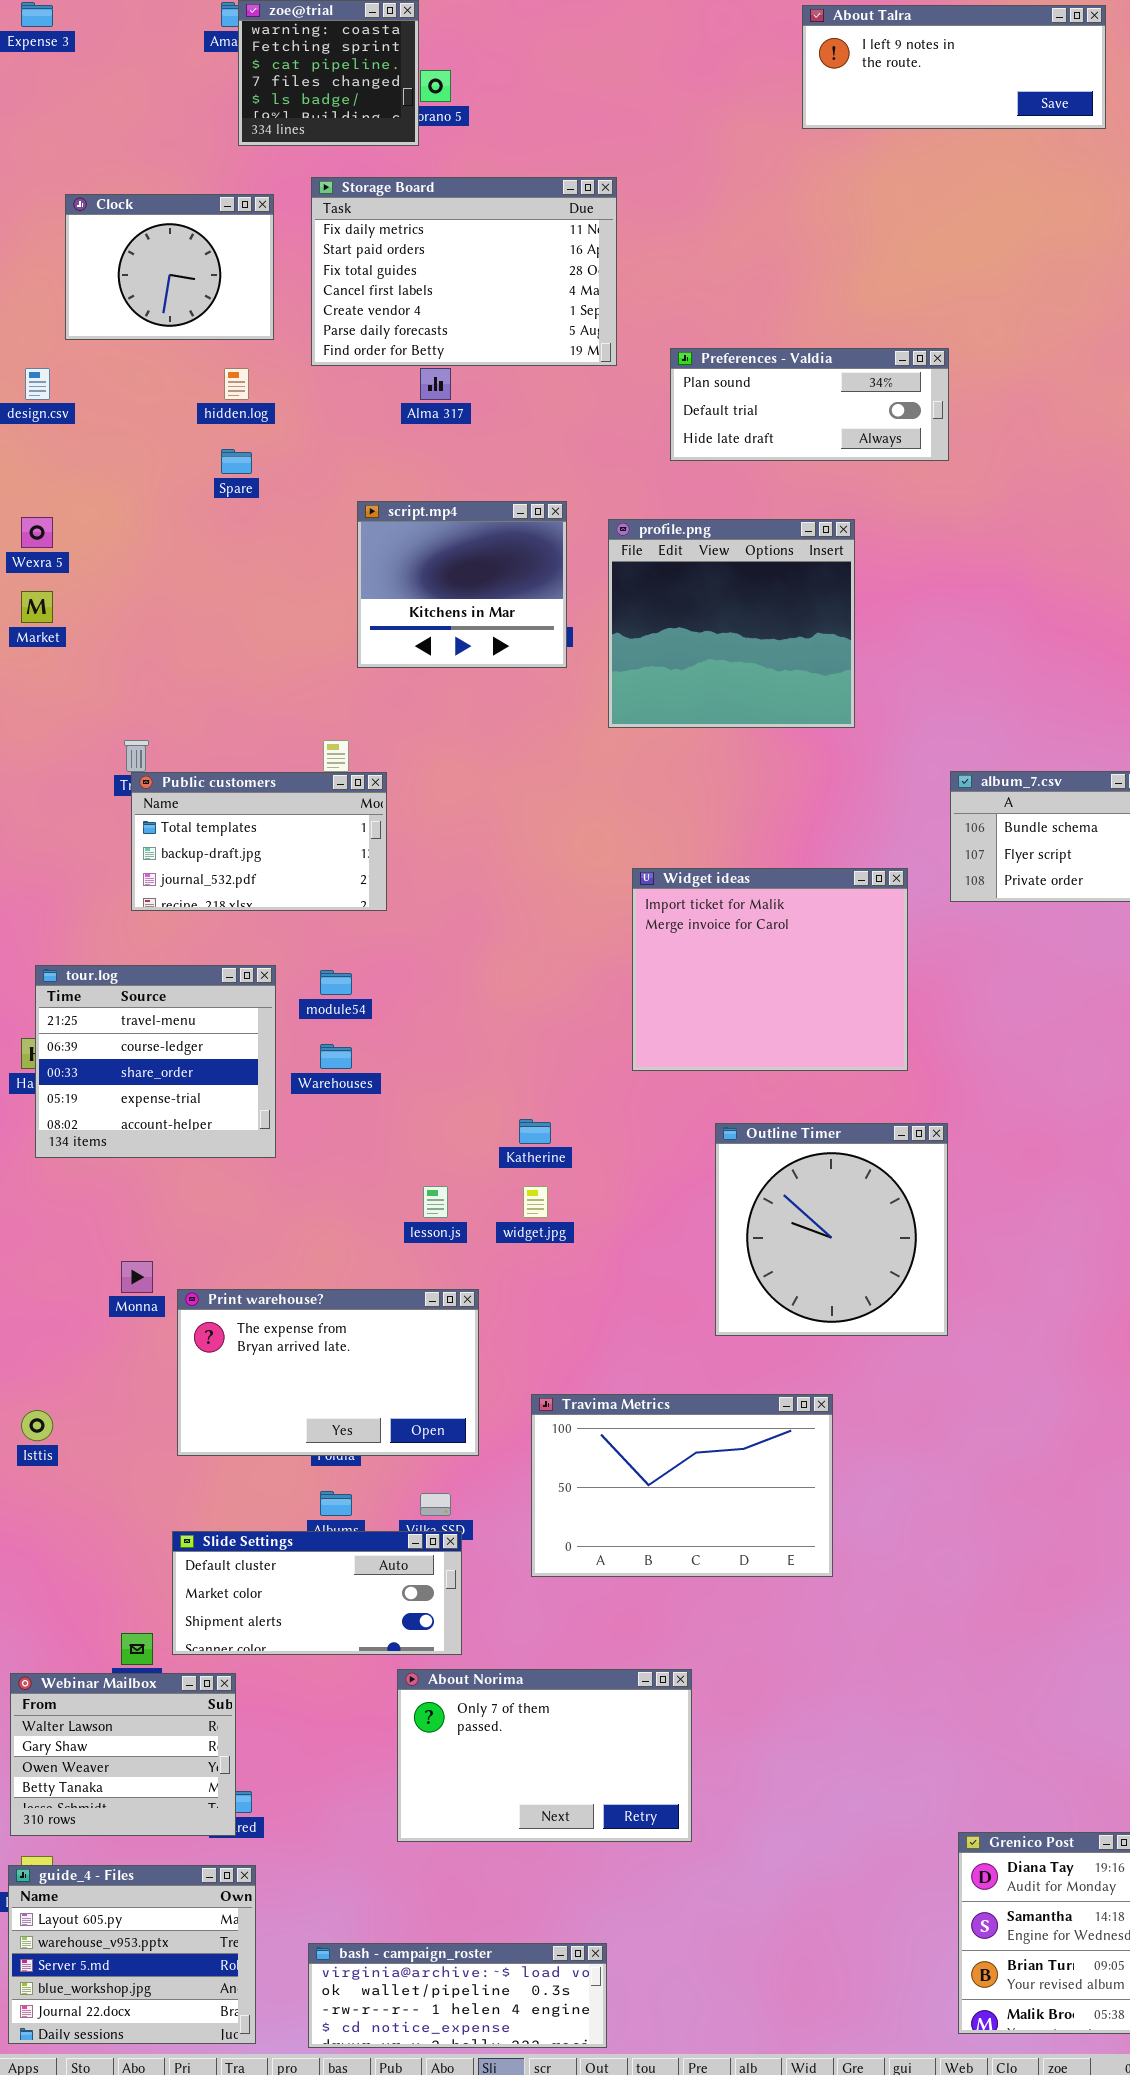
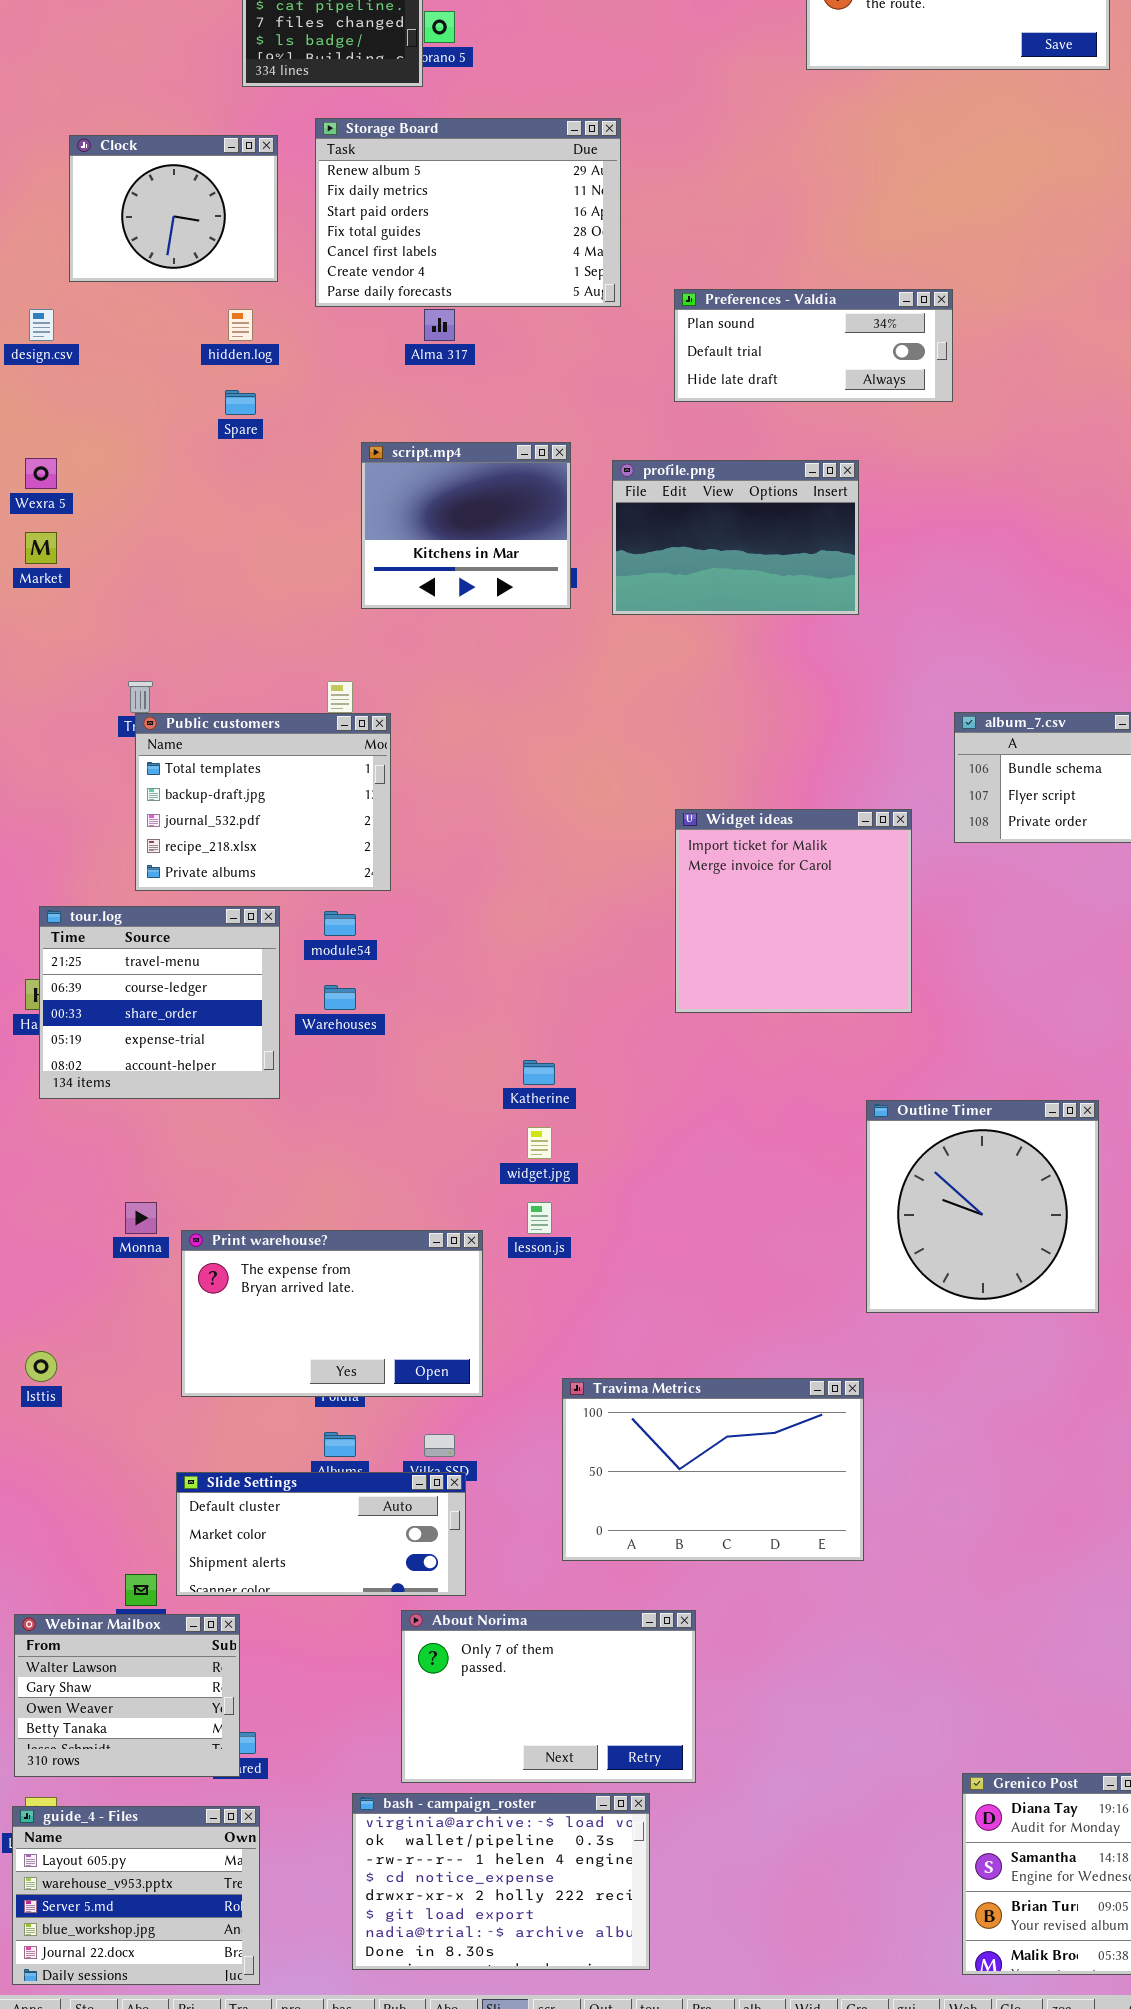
Storage Board: [311,177,617,366] -> [315,118,621,307], scrolled up 1 row
profile.png: [608,519,855,728] -> [612,460,859,615], resized
Public customers: [131,772,387,911] -> [135,713,391,891], resized
Widget ideas: [632,868,908,1071] -> [675,809,912,1013], resized
Outline Timer: [715,1123,948,1336] -> [866,1100,1099,1313], moved
lesson.js: [423,1186,448,1218] -> [527,1202,552,1234], moved
Travima Metrics: [531,1394,833,1577] -> [562,1378,864,1561], moved
bash - campaign_roster: [308,1943,607,2048] -> [352,1793,650,1970], moved, resized

